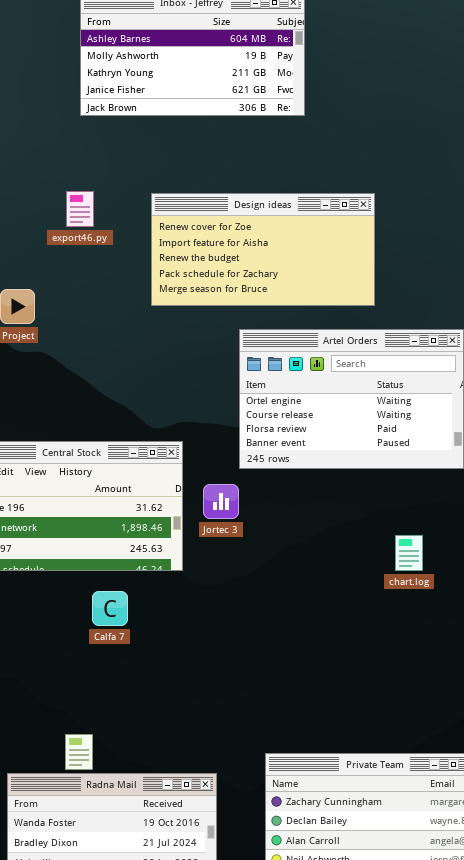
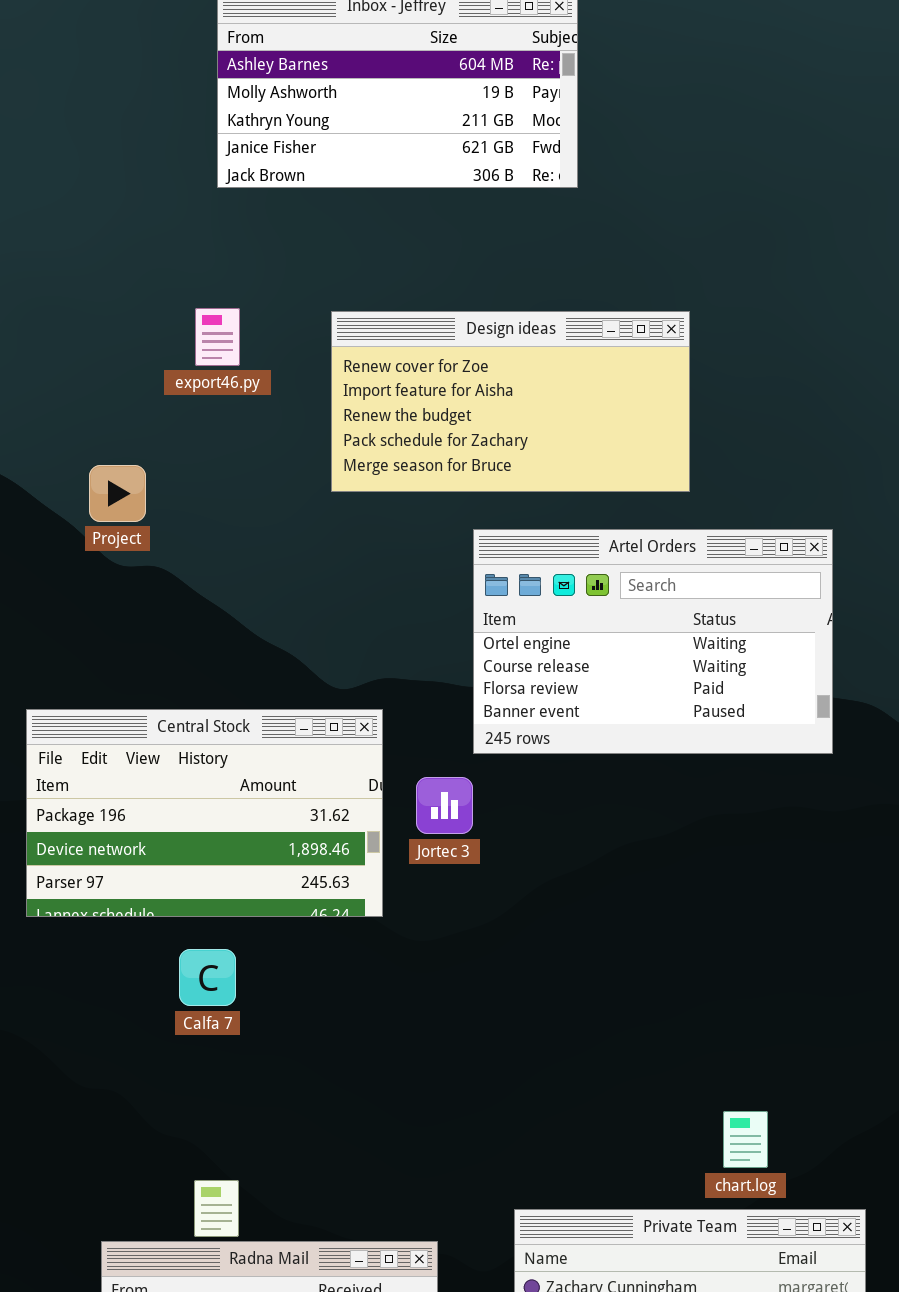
chart.log: [395,535,423,571] -> [723,1111,768,1168], moved
Calfa 7: [92,591,128,626] -> [179,949,236,1006], moved

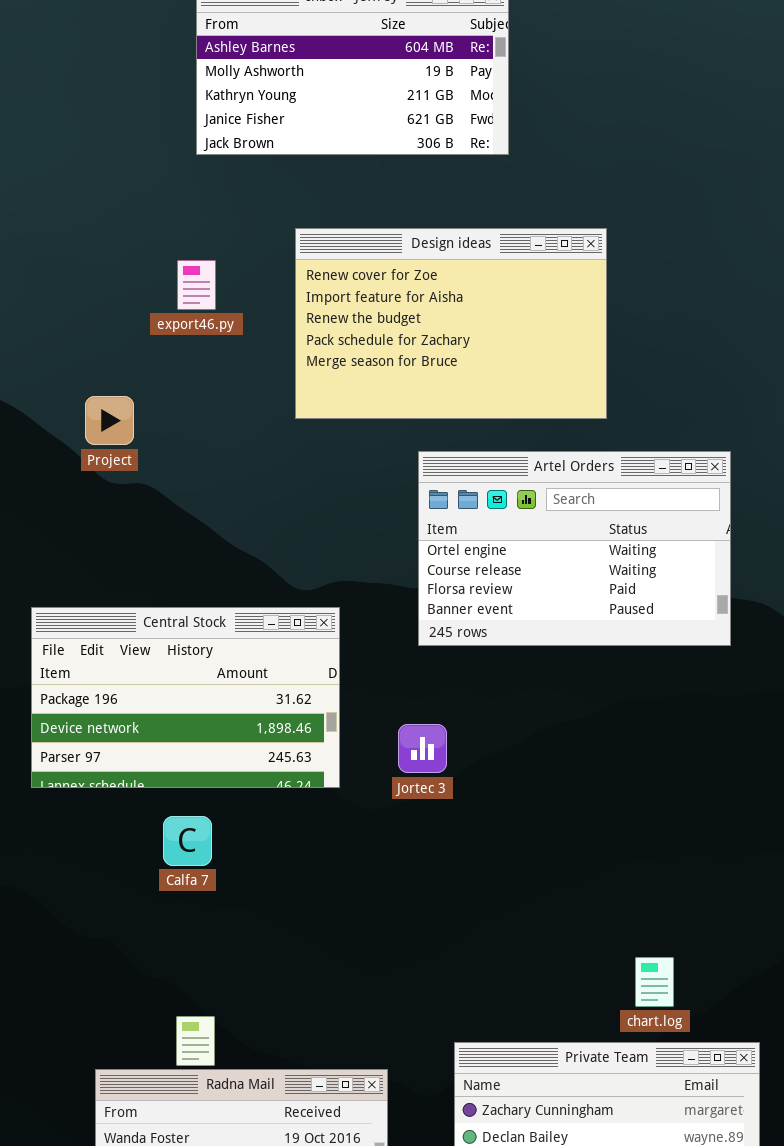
Design ideas: [331,311,690,492] -> [295,228,607,419], resized
Jortec 3: [416,777,473,834] -> [398,724,447,773], moved

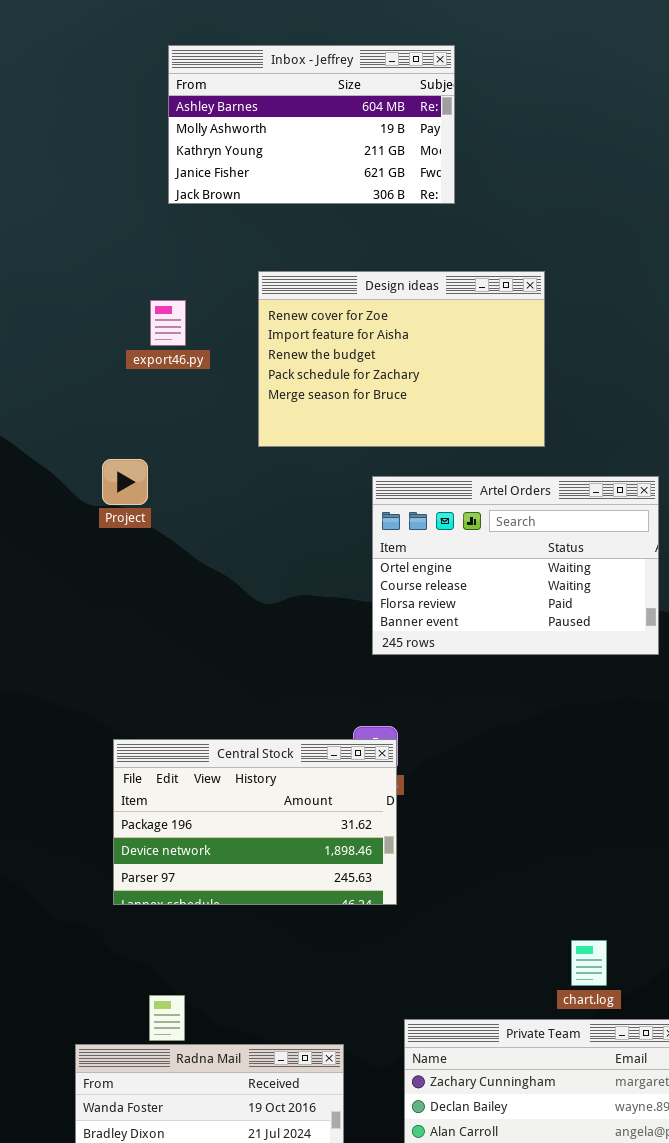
Project: [85,396,134,445] -> [102,459,148,505], moved
Central Stock: [31,607,340,788] -> [113,739,397,905], moved

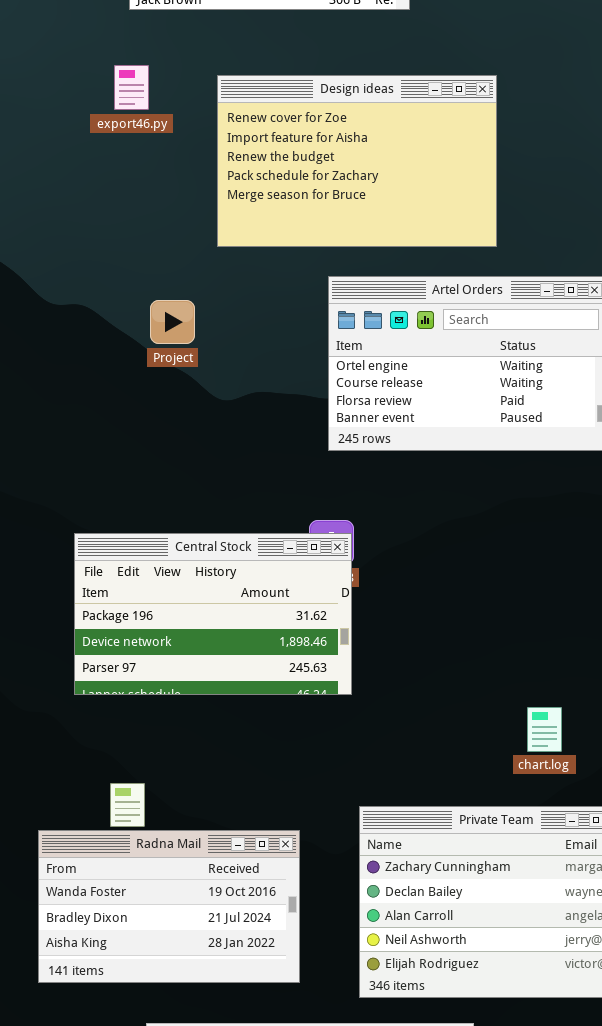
export46.py: [150,300,186,346] -> [114,65,149,110], moved
Project: [102,459,148,505] -> [150,300,195,344], moved
chart.log: [571,940,607,986] -> [527,707,562,752], moved

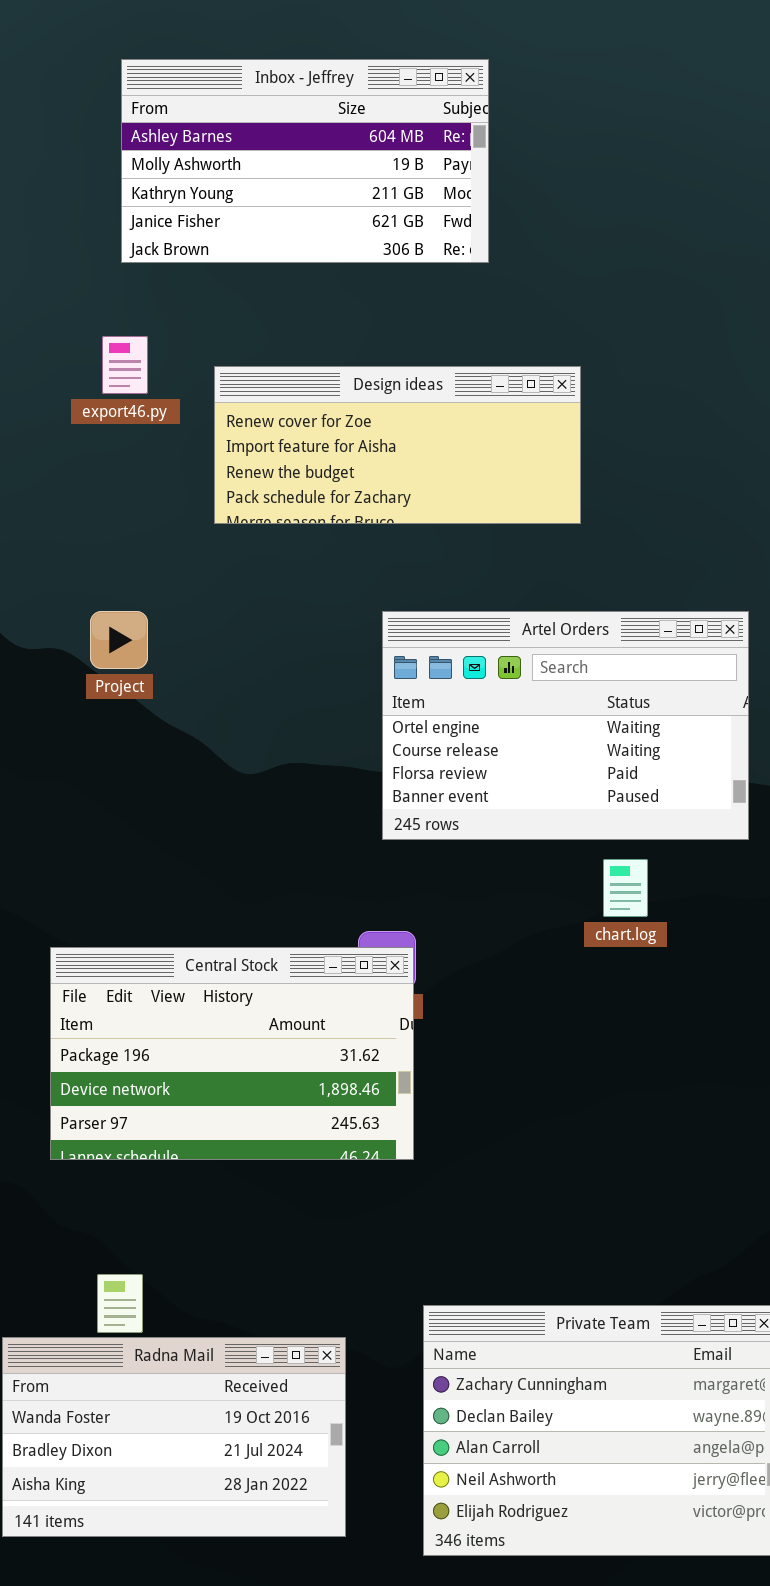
Design ideas: [217,75,497,247] -> [214,366,581,524], moved, resized
Project: [150,300,195,344] -> [90,611,148,669], moved
chart.log: [527,707,562,752] -> [603,859,648,917], moved

